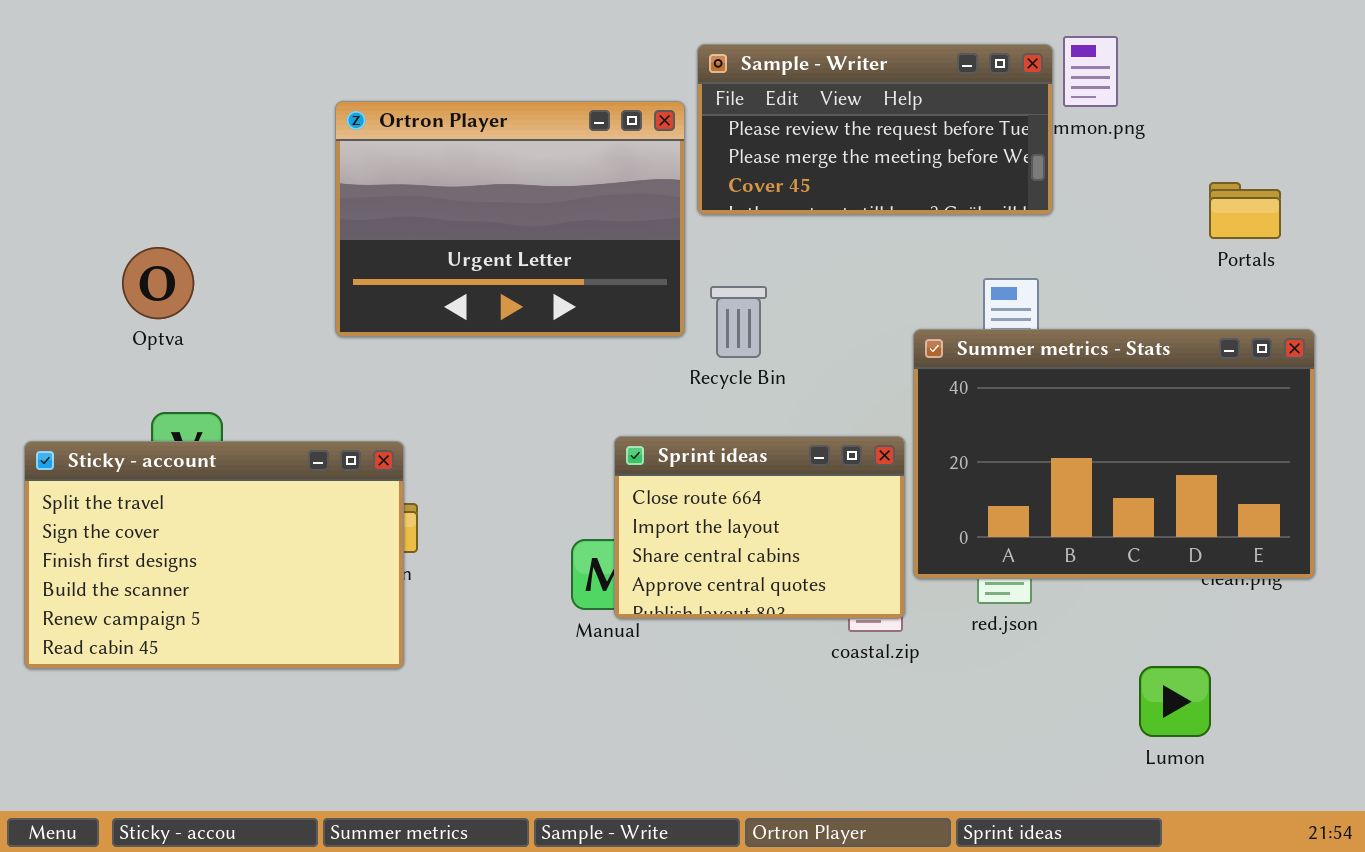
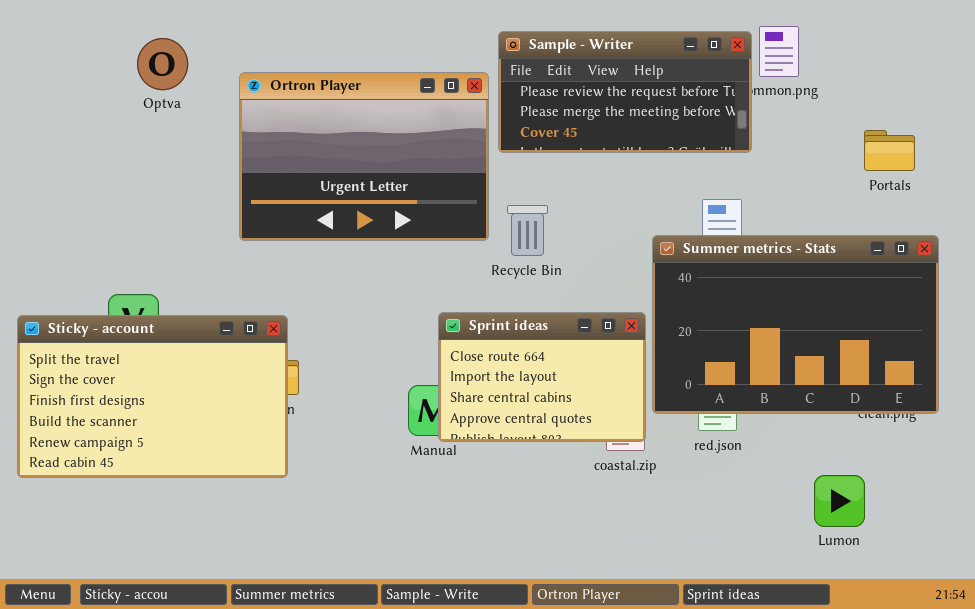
Optva: [122,247,194,319] -> [137,38,188,90], moved

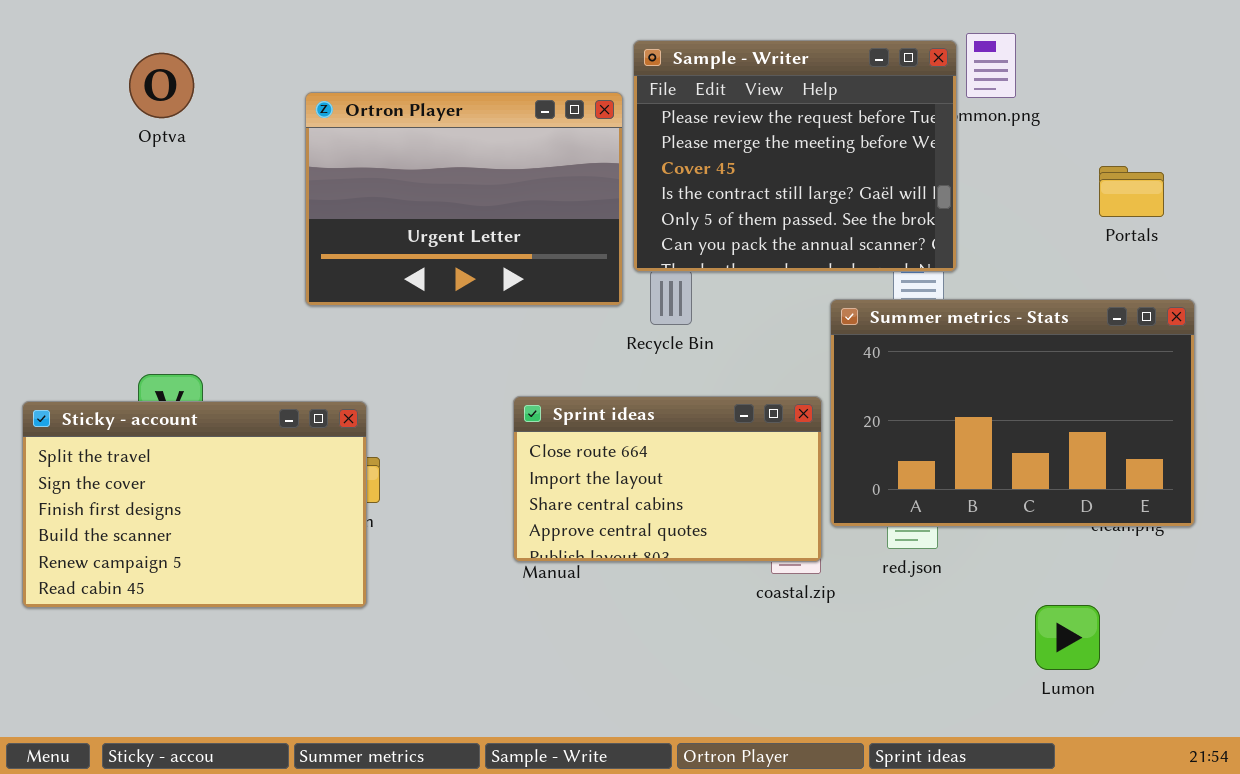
Sample - Writer: [498,31,752,153] -> [633,40,957,272], resized
Optva: [137,38,188,90] -> [129,53,194,118], moved
Sprint ideas: [438,312,646,442] -> [513,396,822,562], resized

